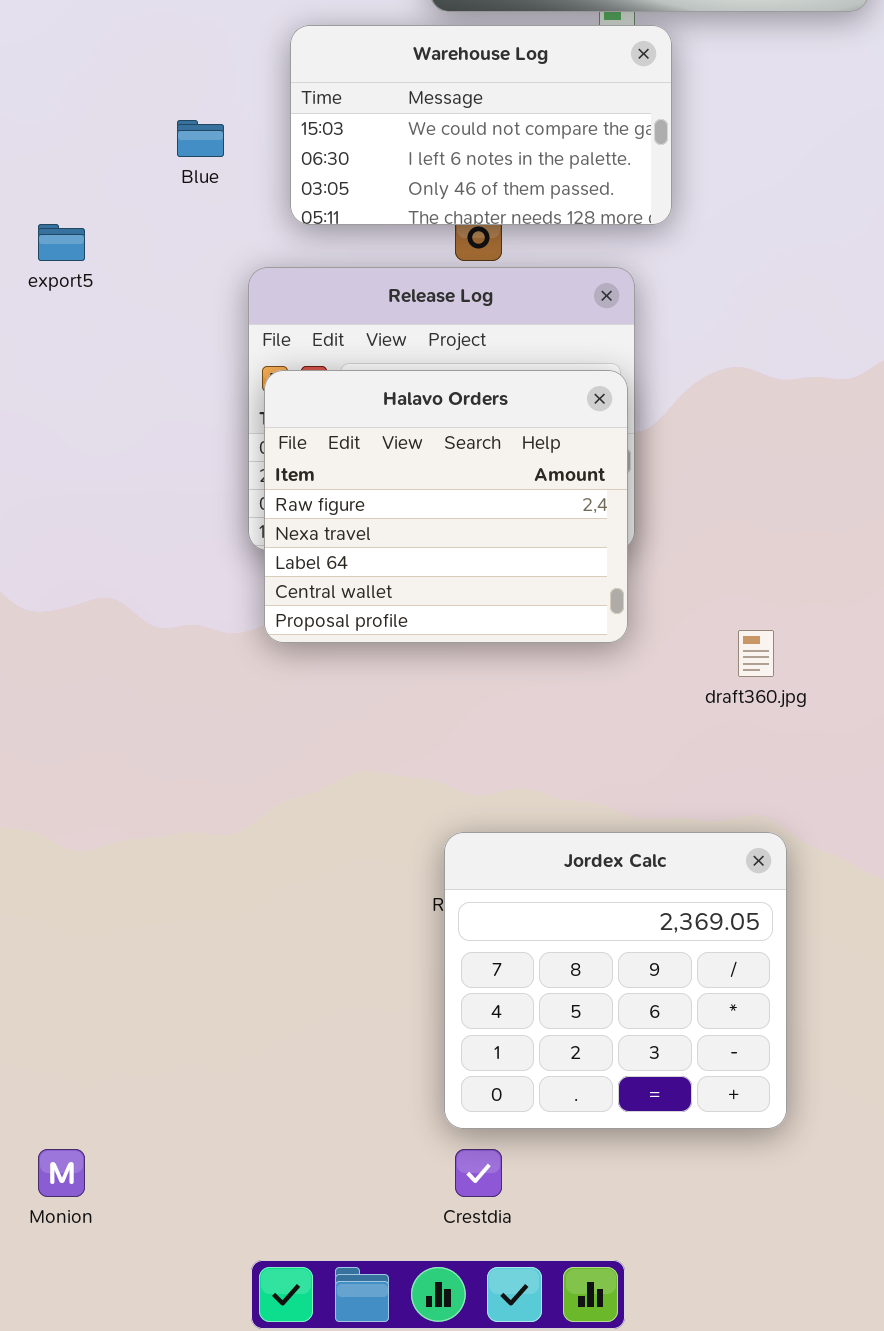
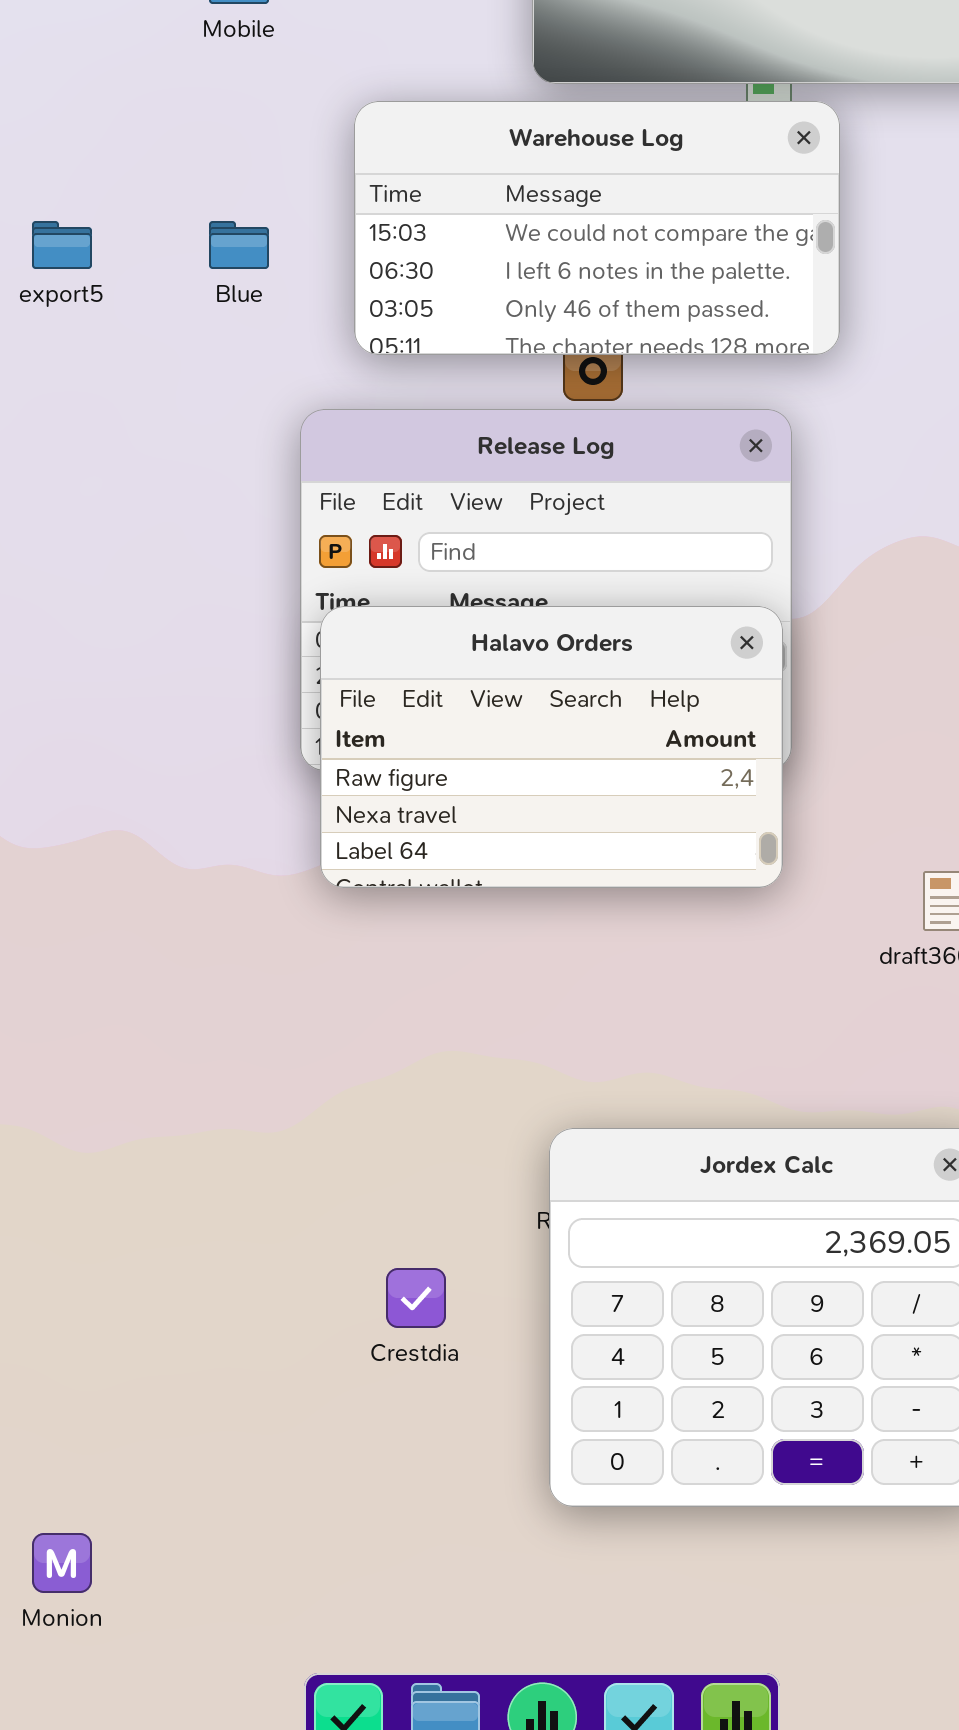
export5: [38,224,85,261] -> [32,221,92,269], moved
Halavo Orders: [264,370,628,643] -> [320,606,783,888], resized
Crestdia: [455,1149,502,1197] -> [386,1268,446,1328], moved

